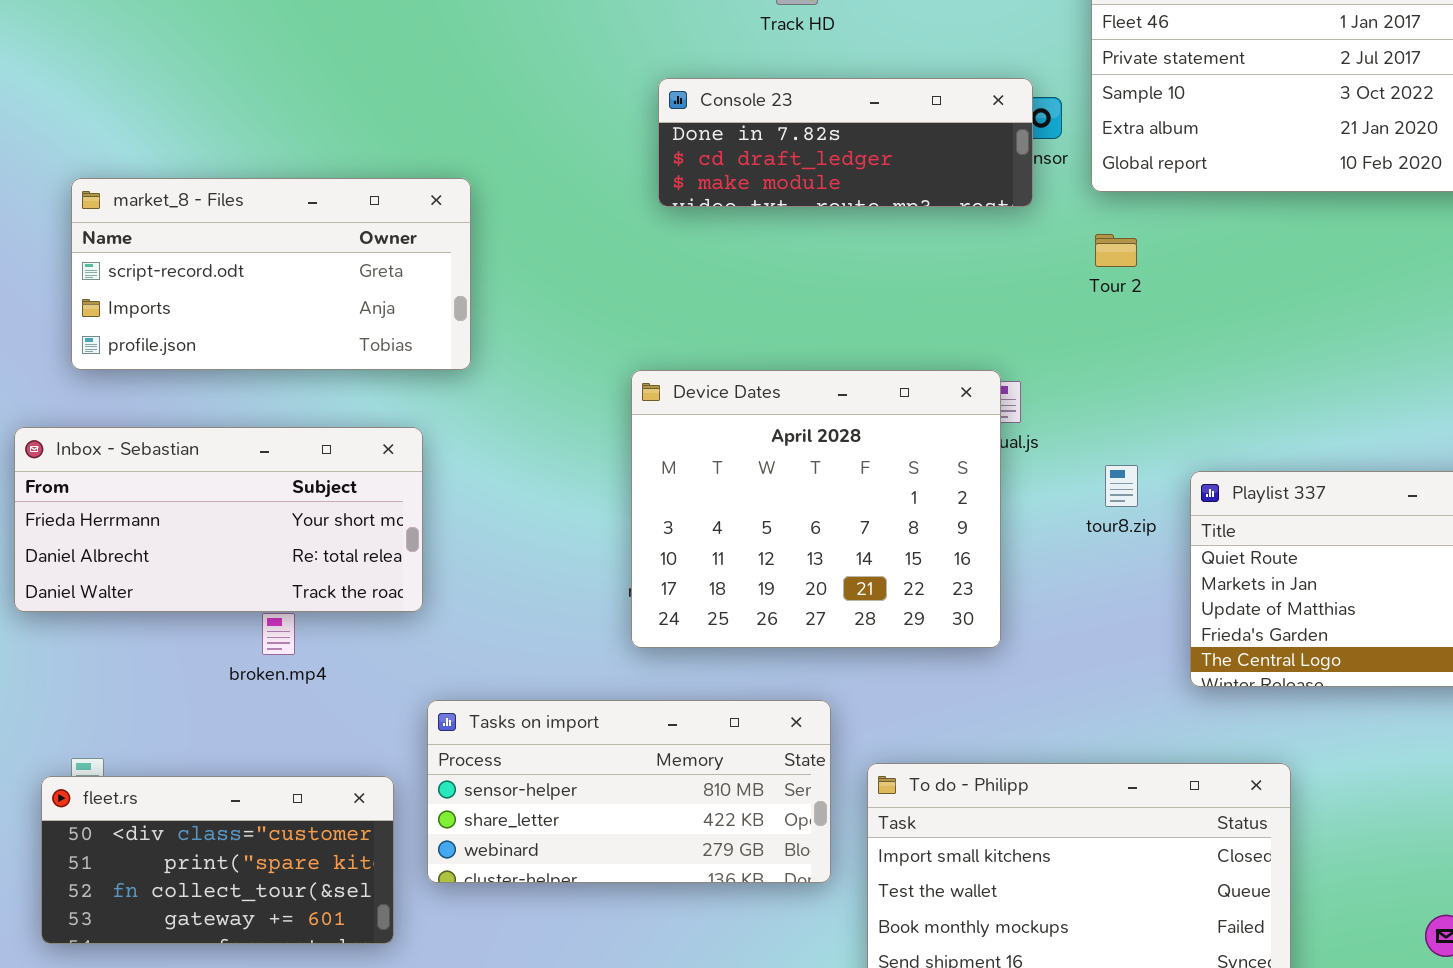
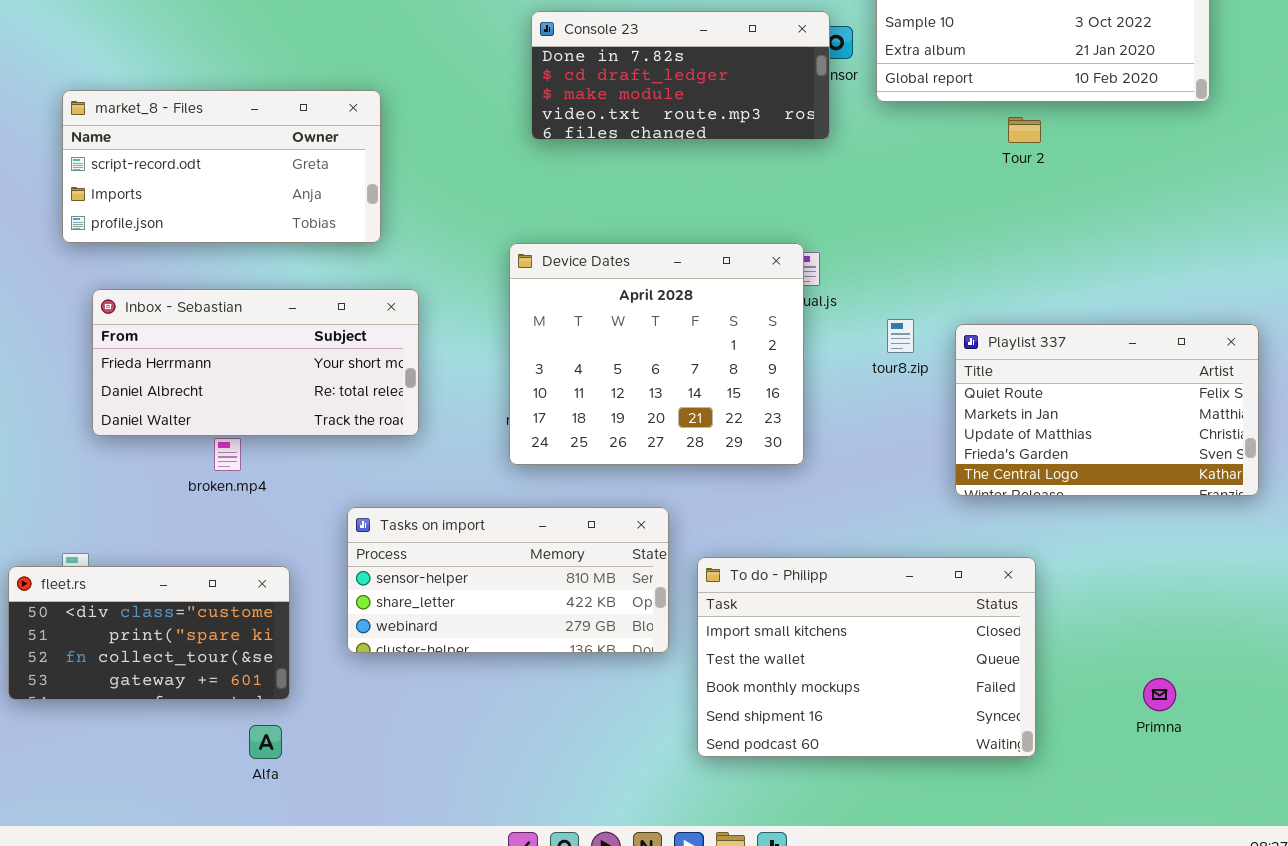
Console 23: [658,78,1033,207] -> [531,11,830,140], resized
Tour 2: [1095,234,1137,267] -> [1008,117,1041,143], moved
Inbox - Sebastian: [14,427,423,612] -> [92,289,419,436], moved
fleet.rs: [41,776,394,944] -> [8,566,290,700], moved

